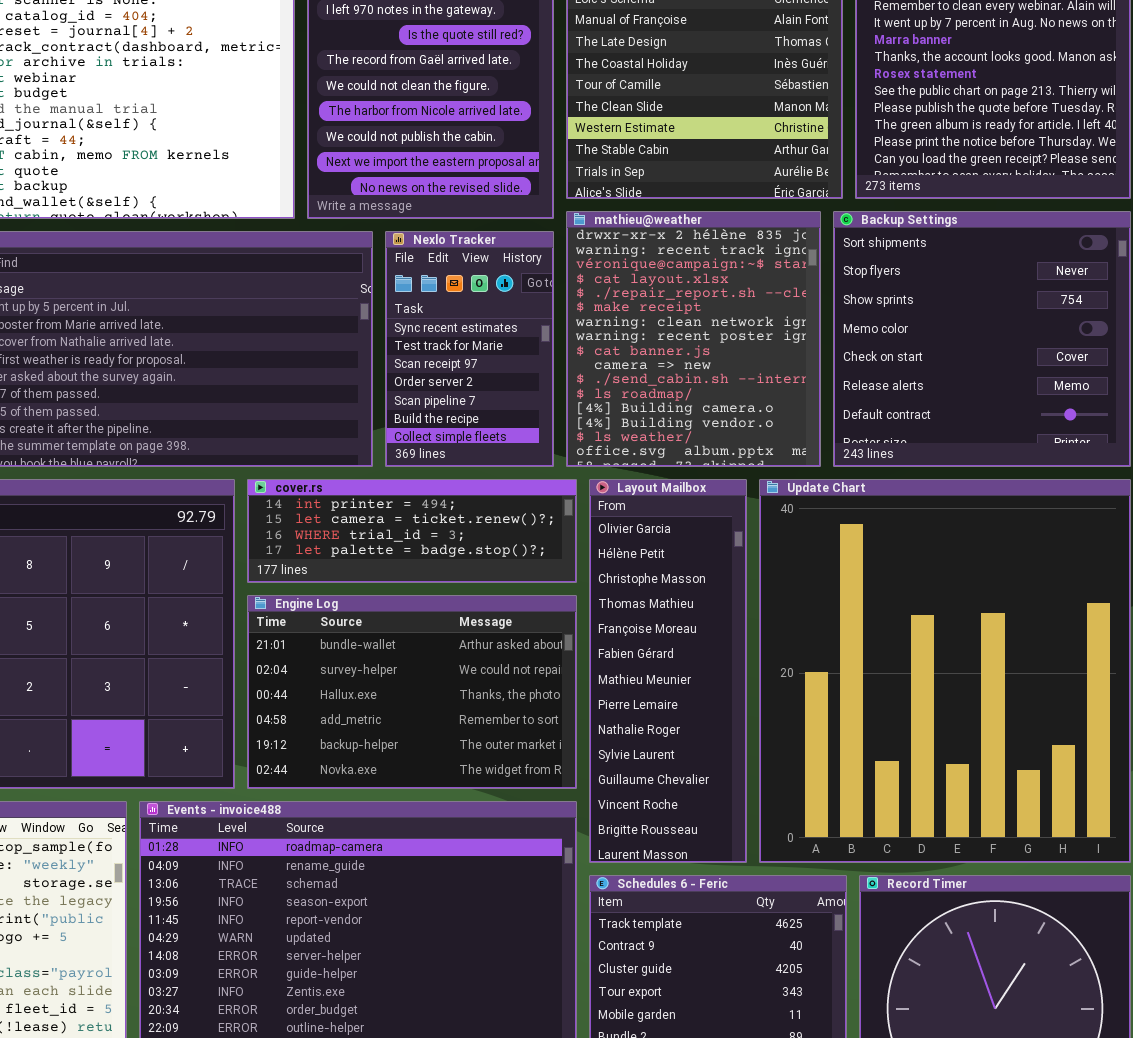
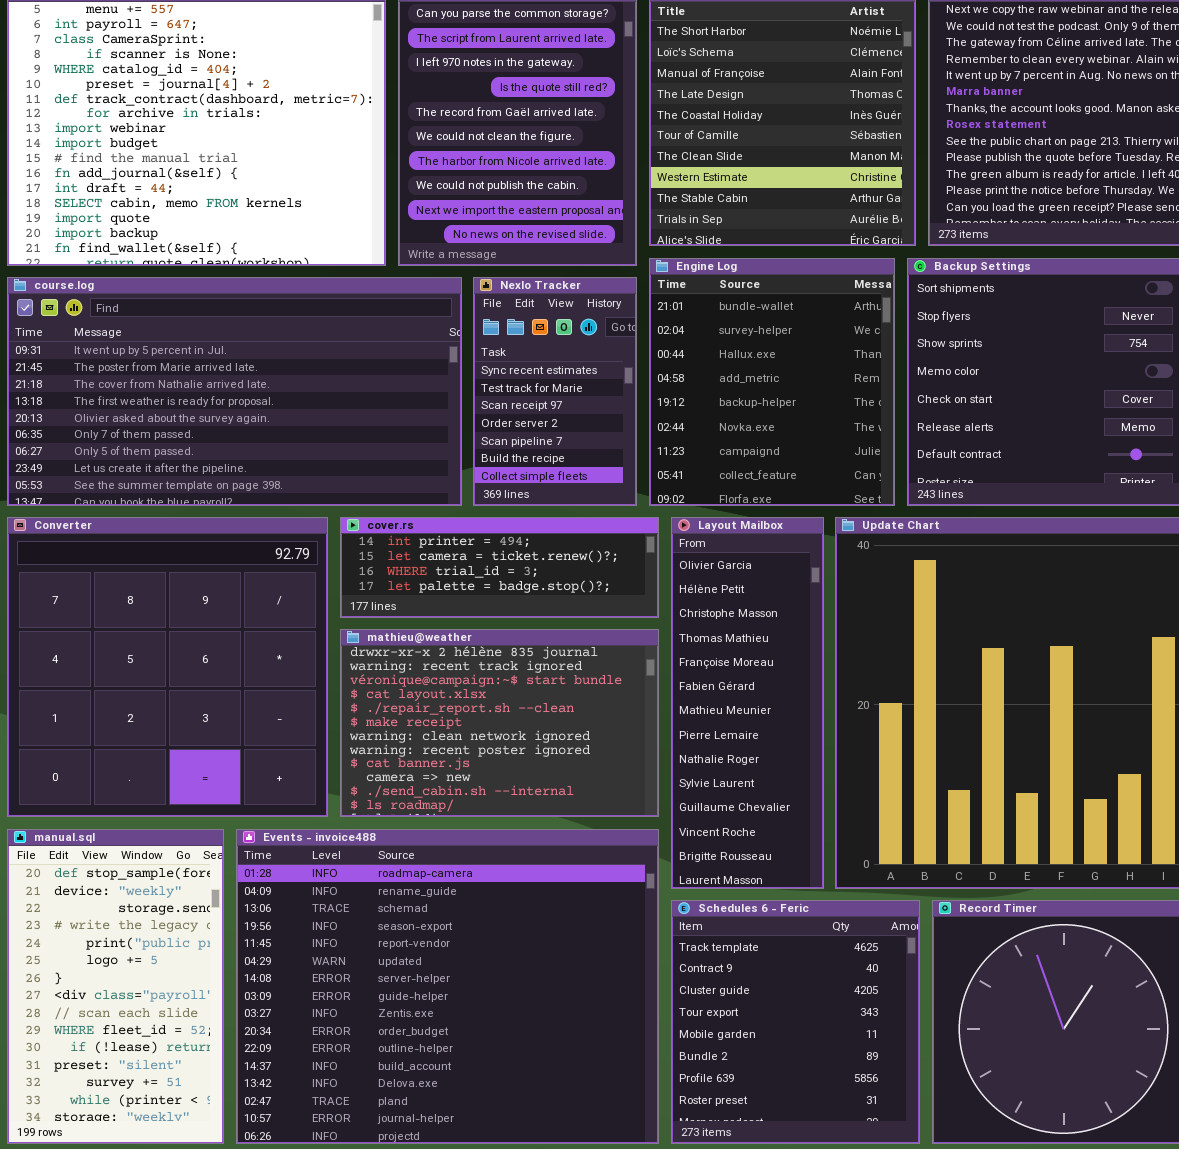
mathieu@weather: [566,211,821,467] -> [340,629,659,817], moved, resized
Engine Log: [247,595,577,789] -> [649,258,895,506], moved, resized

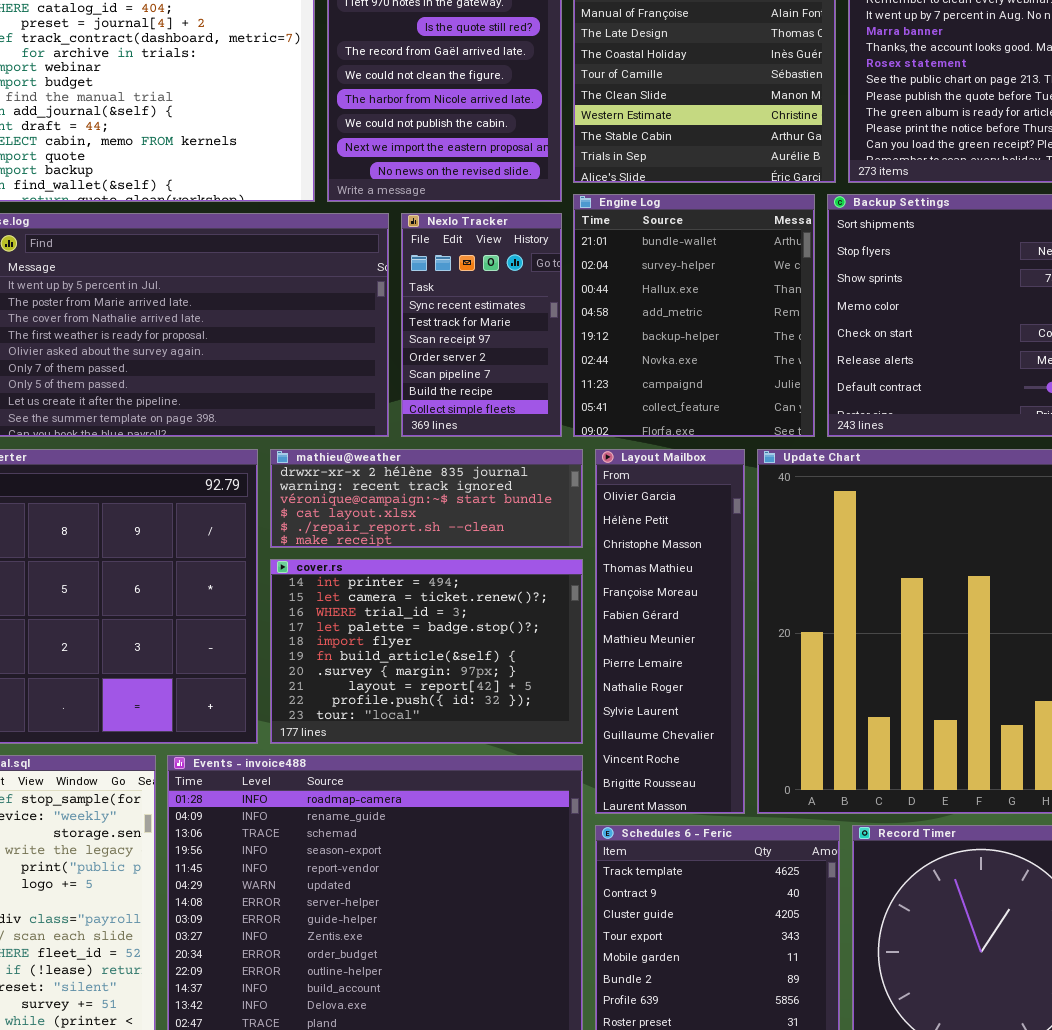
cover.rs: [340,517,659,618] -> [270,559,583,744], moved, resized
mathieu@weather: [340,629,659,817] -> [270,449,583,548], moved, resized

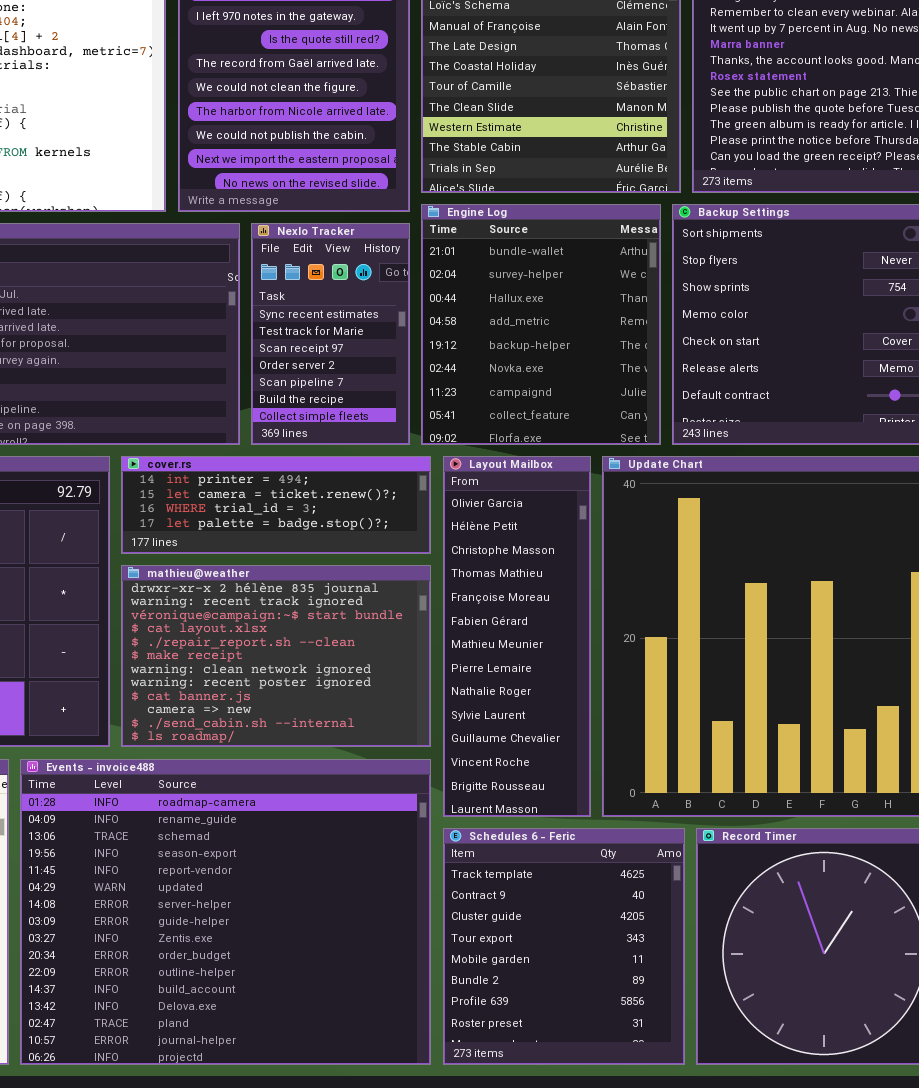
mathieu@weather: [270,449,583,548] -> [121,565,431,747], moved, resized
cover.rs: [270,559,583,744] -> [121,456,431,554], moved, resized

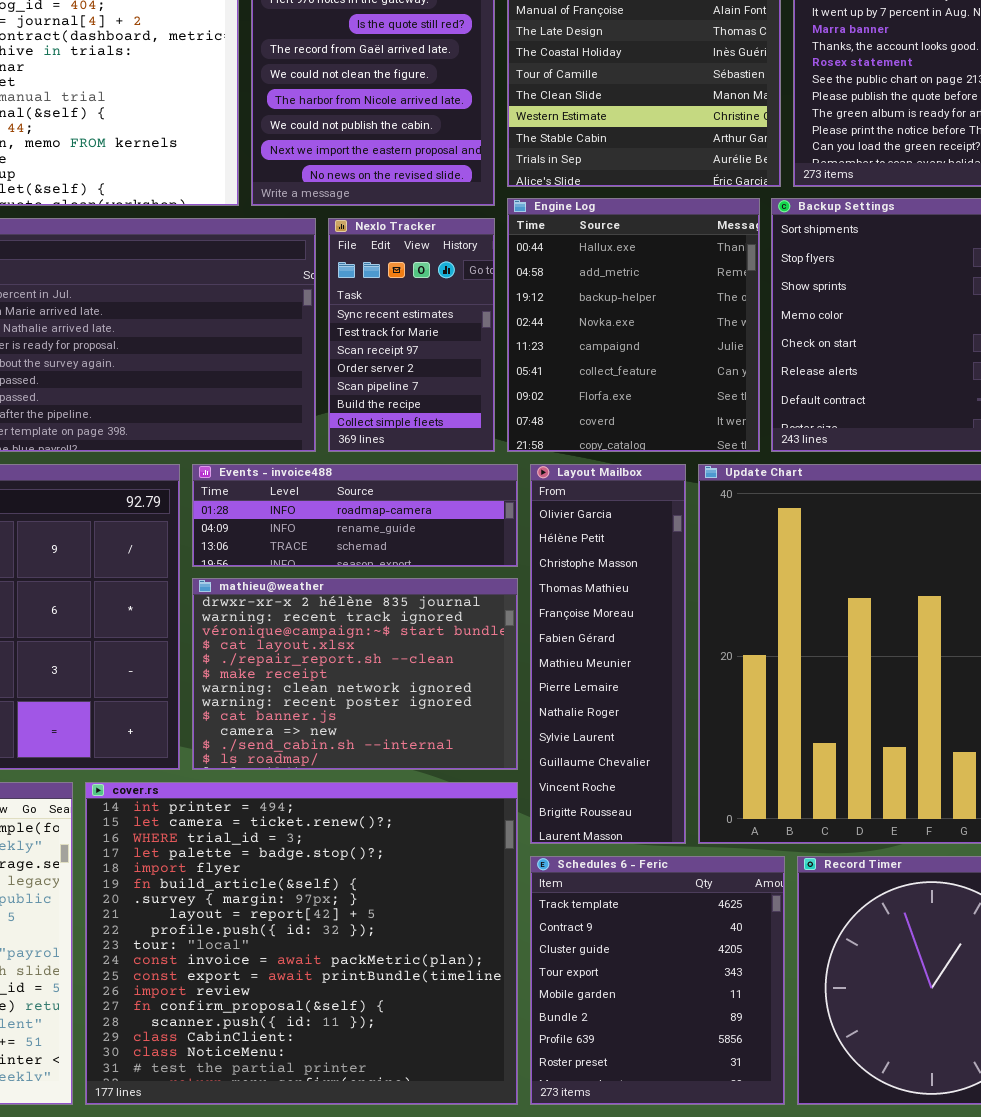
Engine Log: [421,204,661,445] -> [507,198,760,452], scrolled down 2 rows
cover.rs: [121,456,431,554] -> [85,782,518,1105], moved, resized
Events - invoice488: [20,759,431,1065] -> [192,464,518,567], moved, resized

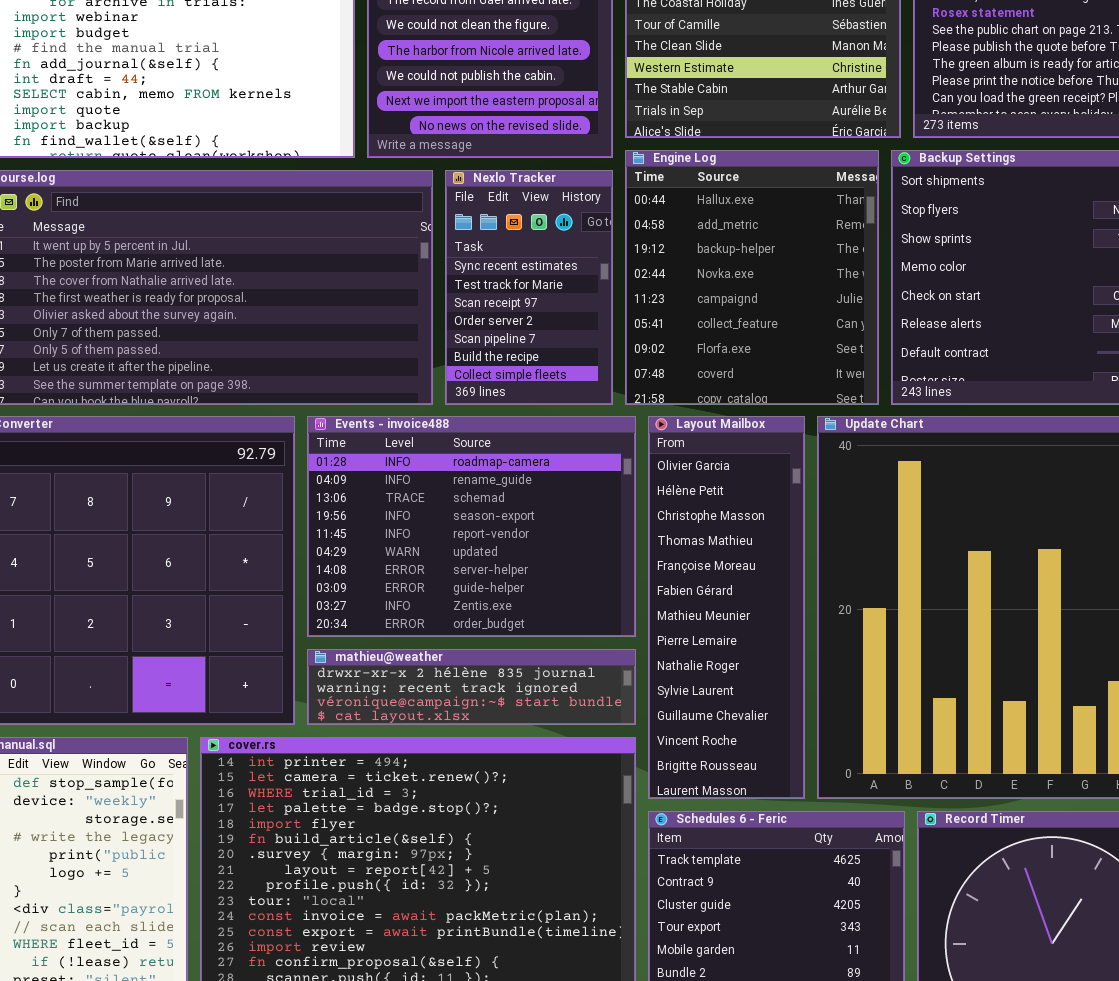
Events - invoice488: [192,464,518,567] -> [307,416,636,637], resized
mathieu@weather: [192,578,518,770] -> [307,649,636,725], resized

